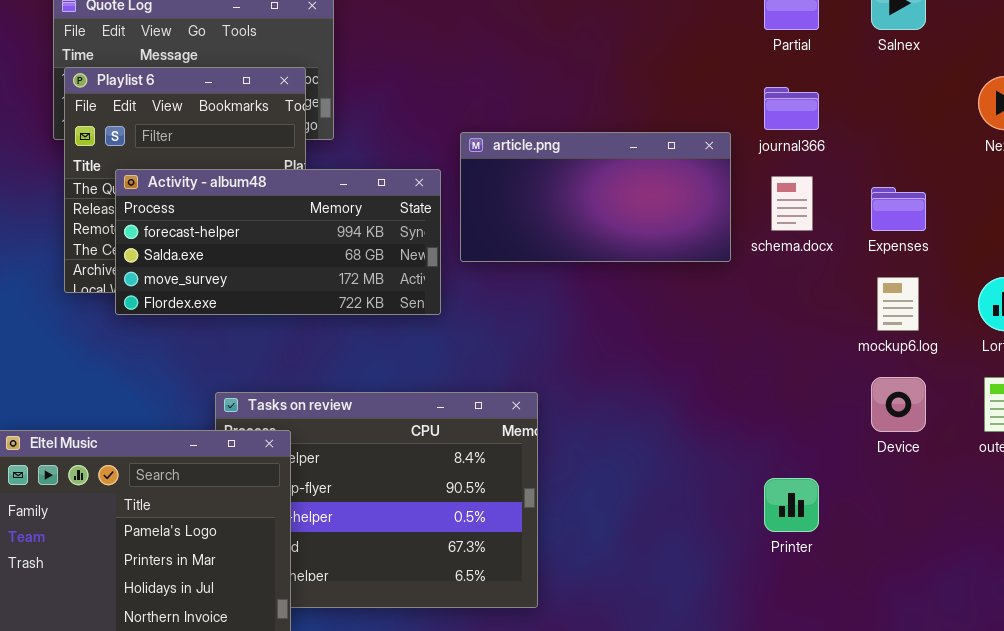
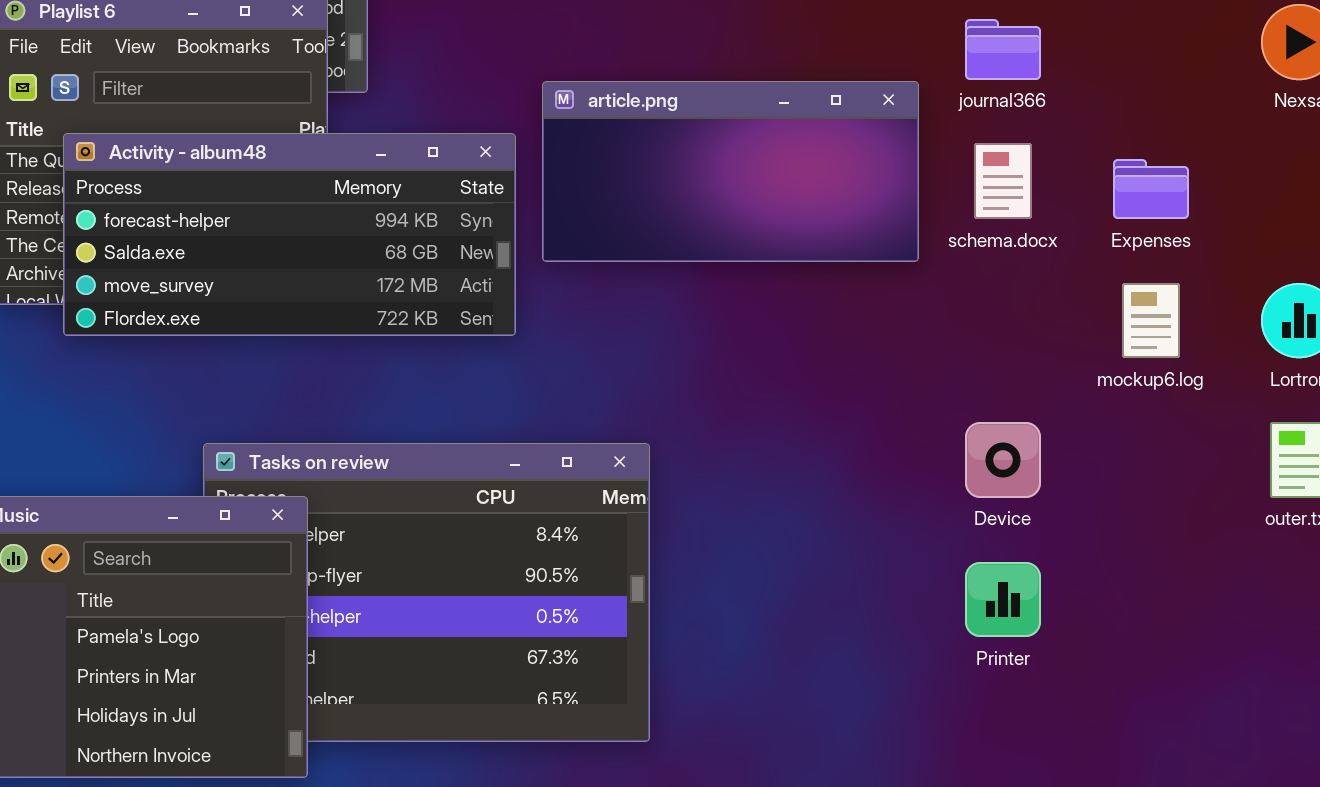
Device: [871,377,926,432] -> [965,422,1041,498], moved

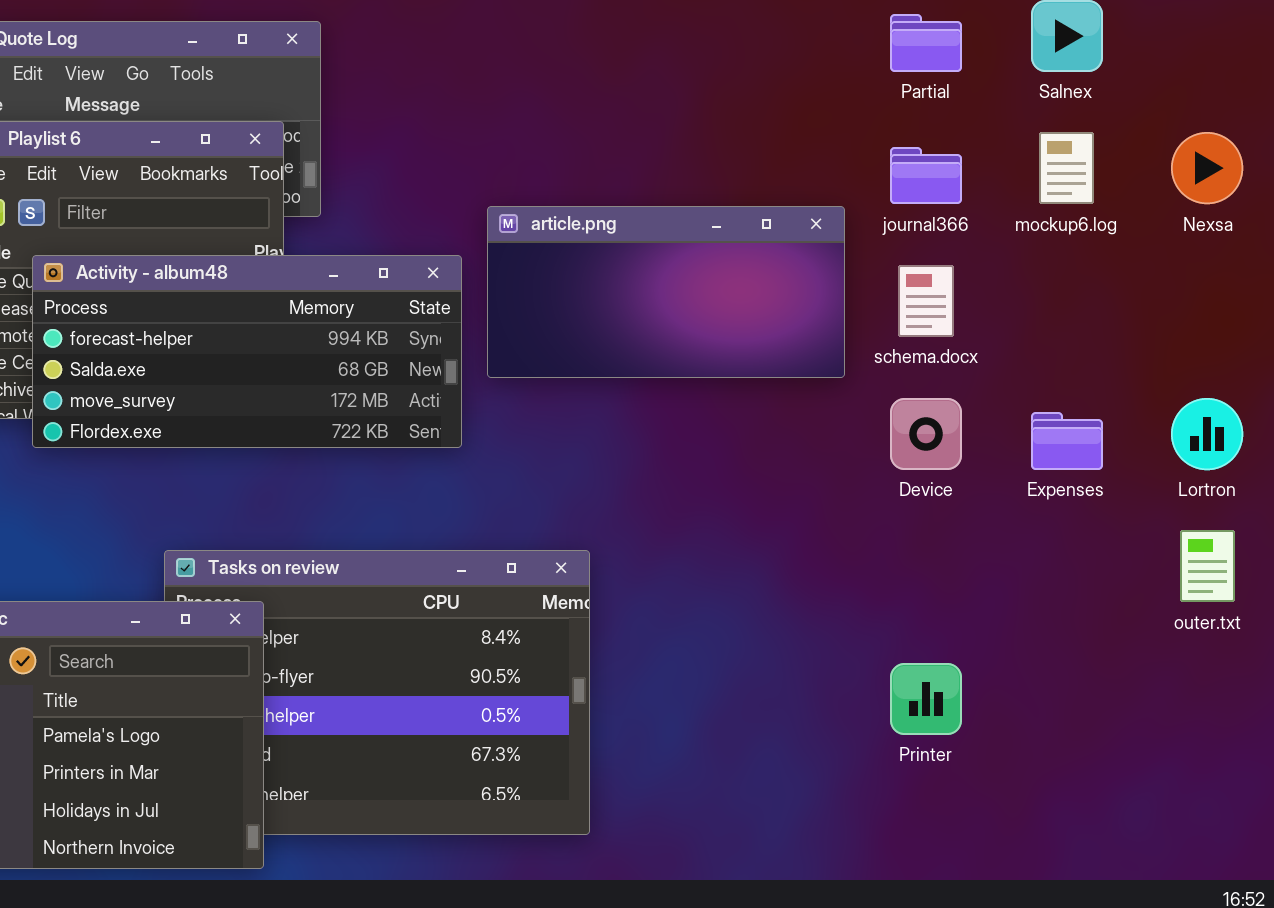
Expenses: [1113,159,1189,219] -> [1031,412,1103,470], moved
mockup6.log: [1122,283,1180,358] -> [1039,132,1094,204], moved
Device: [965,422,1041,498] -> [890,398,962,470], moved

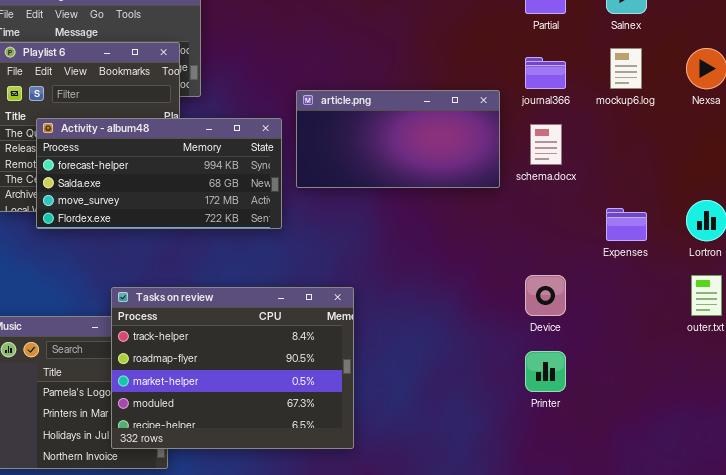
Device: [890,398,962,470] -> [525,275,566,316], moved
Tasks on review: [164,550,590,835] -> [111,287,354,449], raised

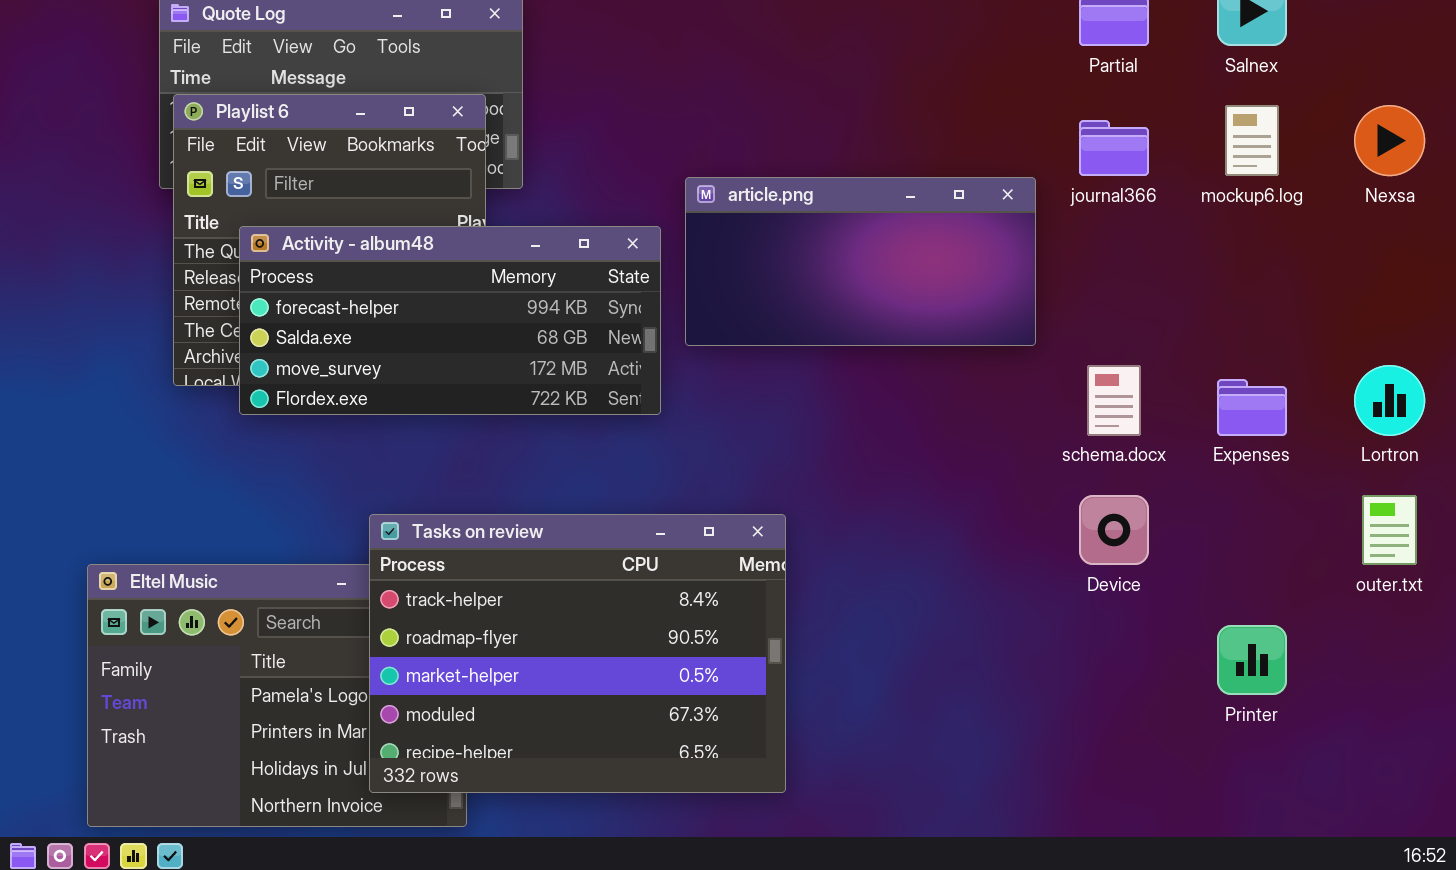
schema.docx: [530,124,562,165] -> [1087,365,1141,436], moved
Printer: [525,351,566,392] -> [1217,625,1287,695], moved

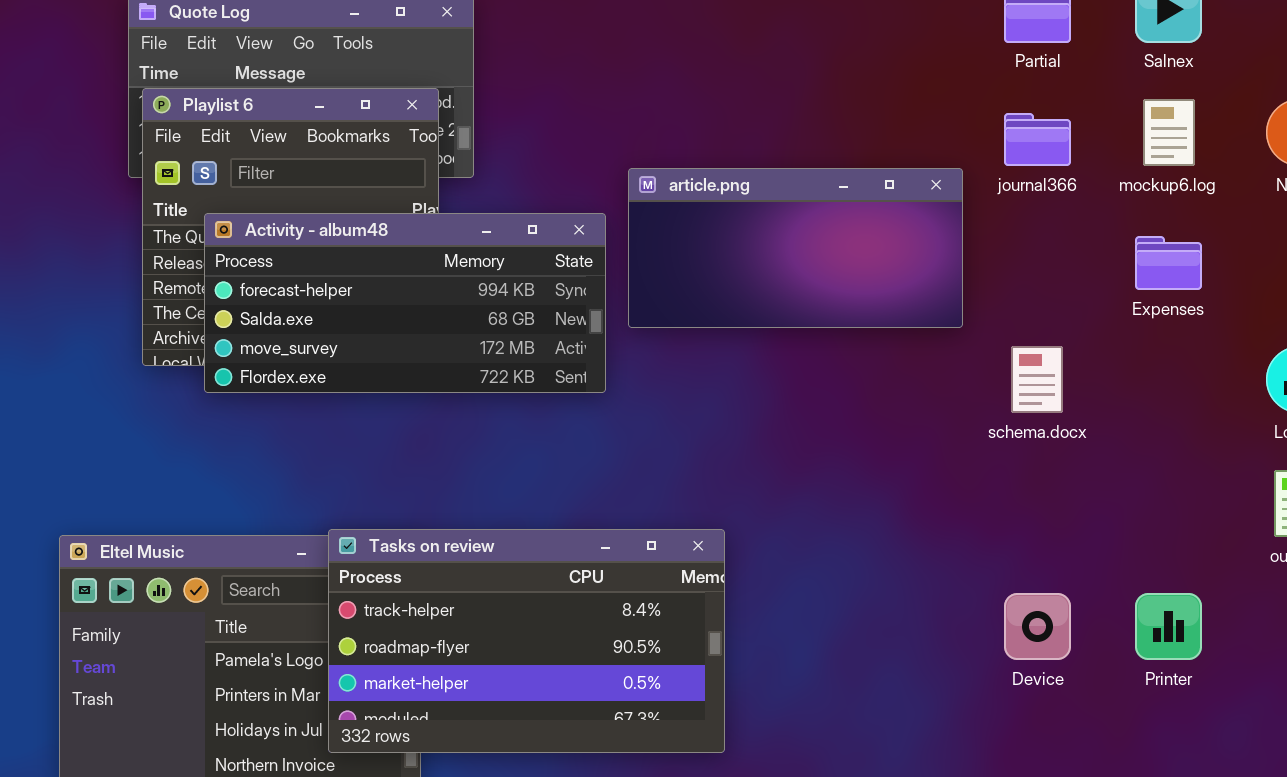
Expenses: [1217,379,1287,436] -> [1135,236,1202,290], moved
Device: [1079,495,1149,565] -> [1004,593,1071,660], moved
Tasks on review: [369,514,786,793] -> [328,529,725,753], resized

